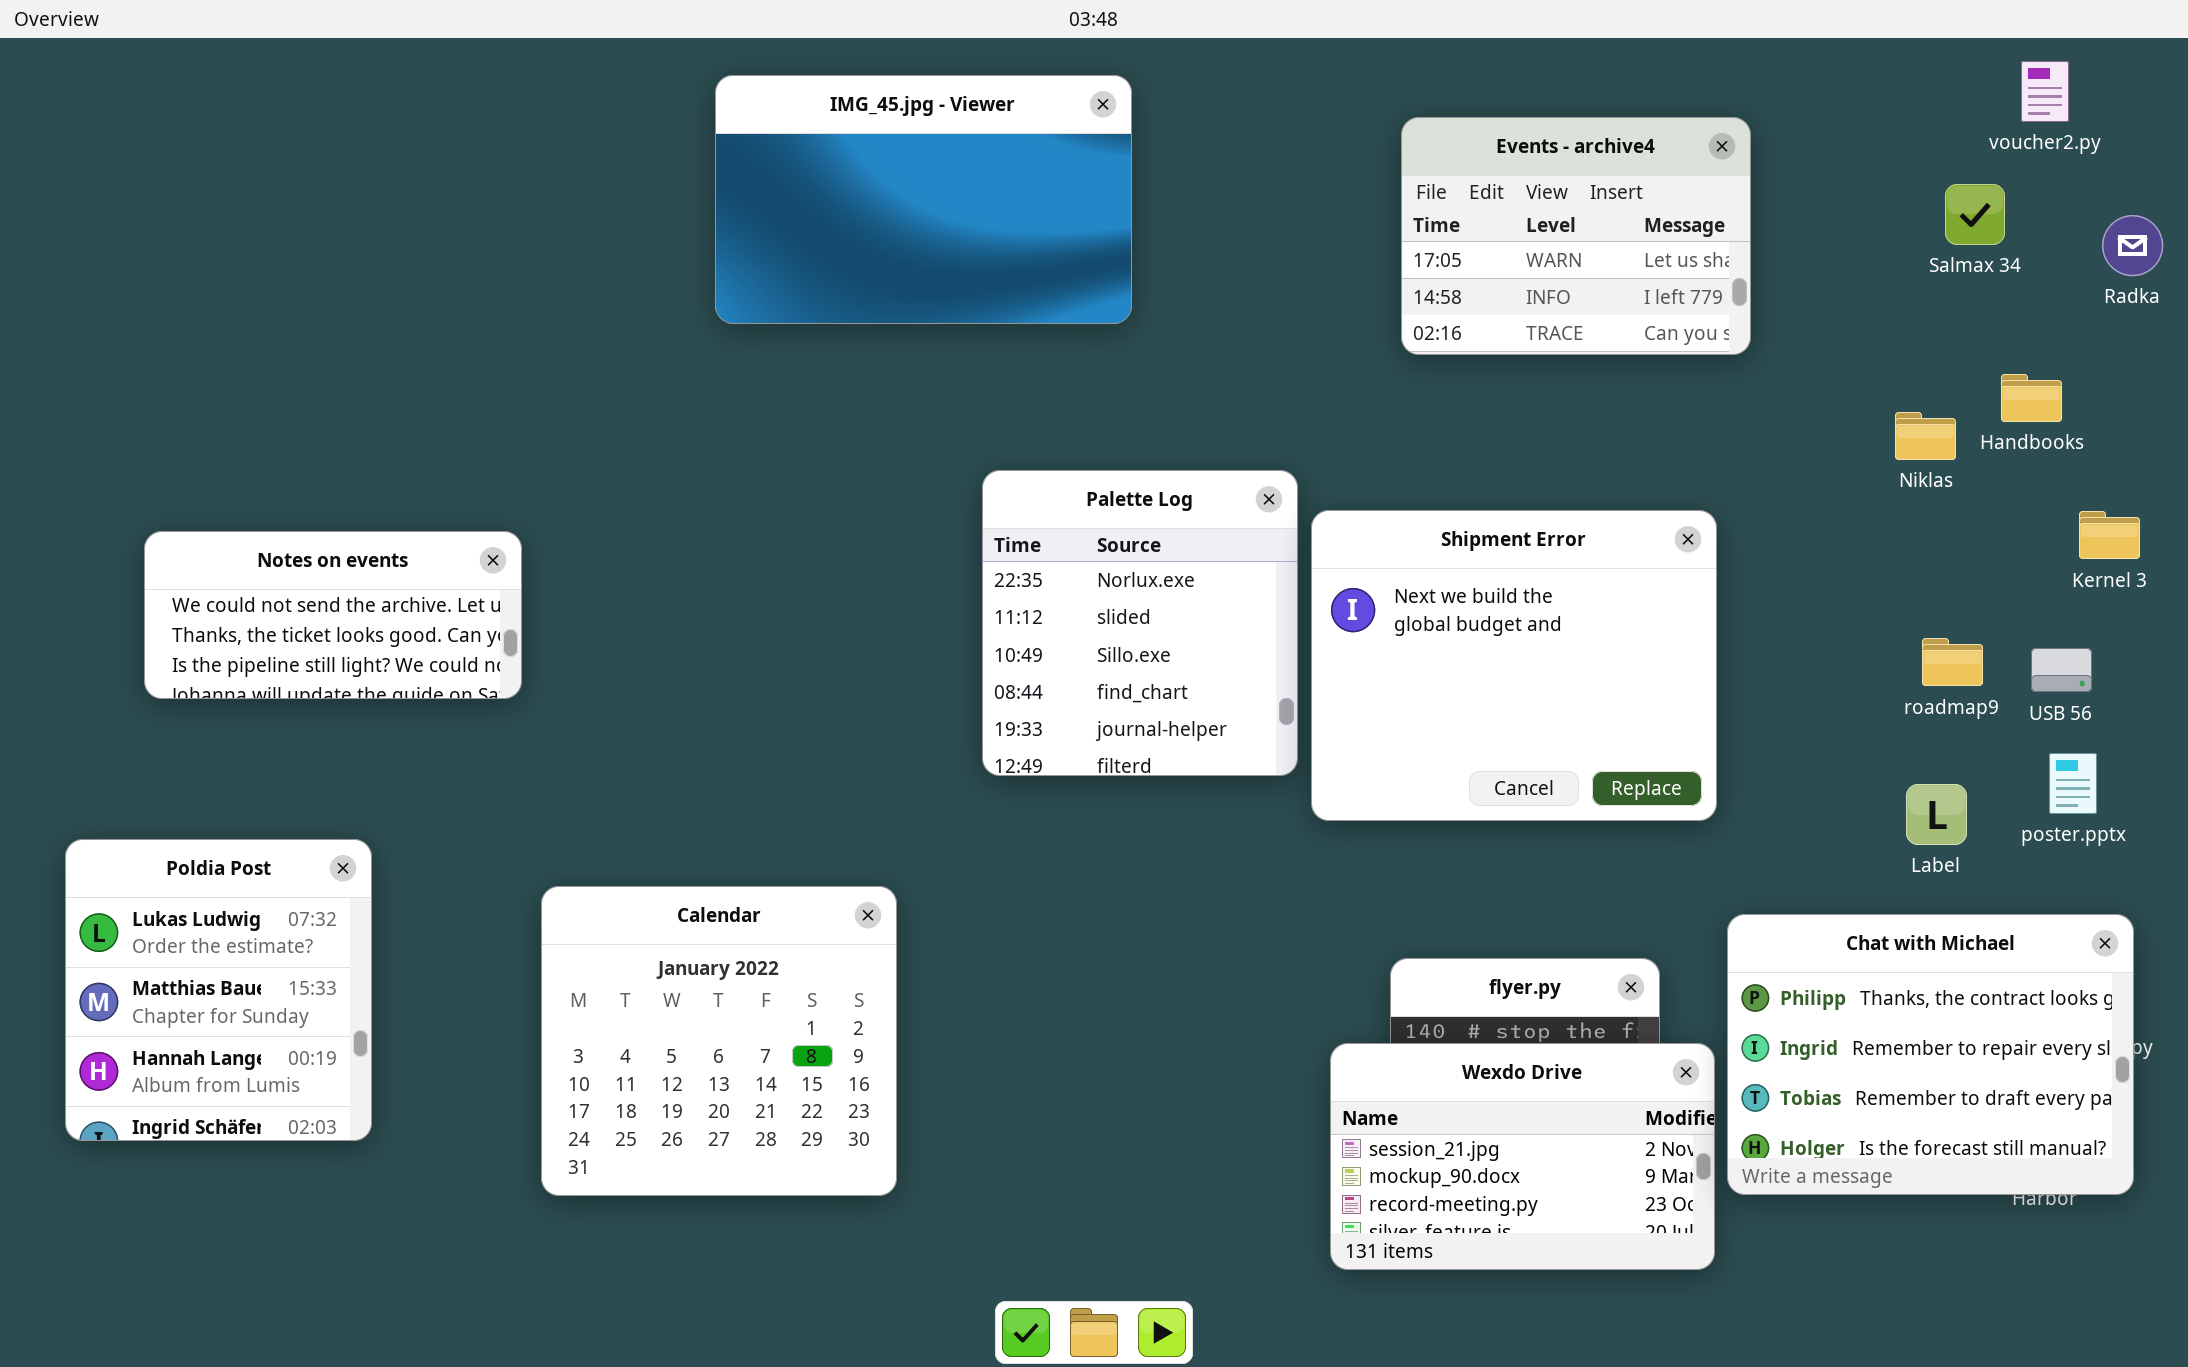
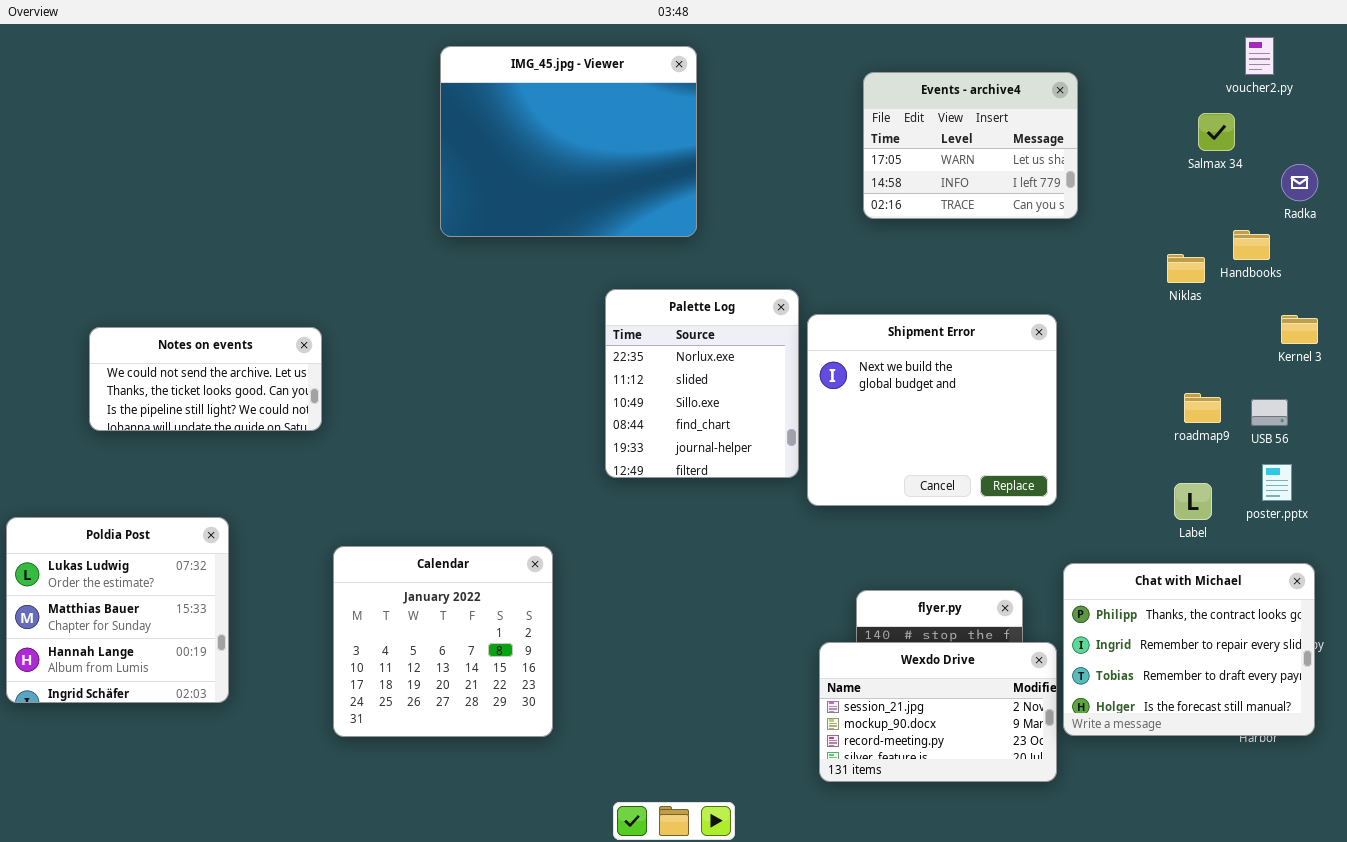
IMG_45.jpg - Viewer: [715,75,1132,324] -> [440,46,697,237], resized
Radka: [2102,215,2163,276] -> [1281,164,1318,201], moved
Poldia Post: [65,839,372,1141] -> [6,517,229,703], resized

